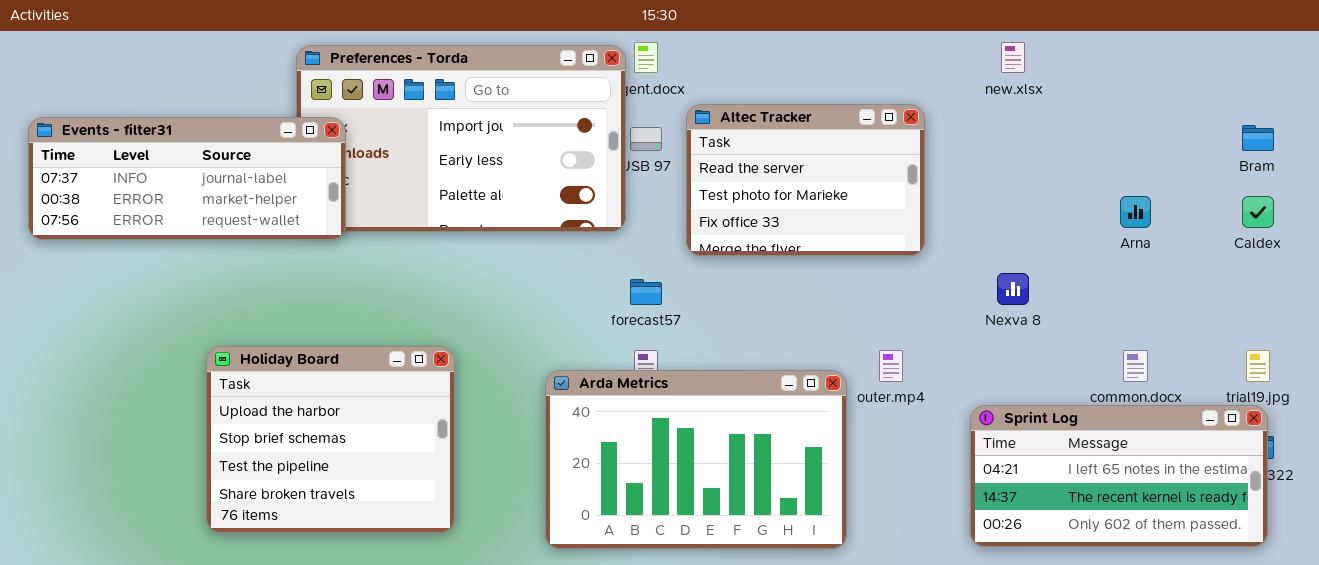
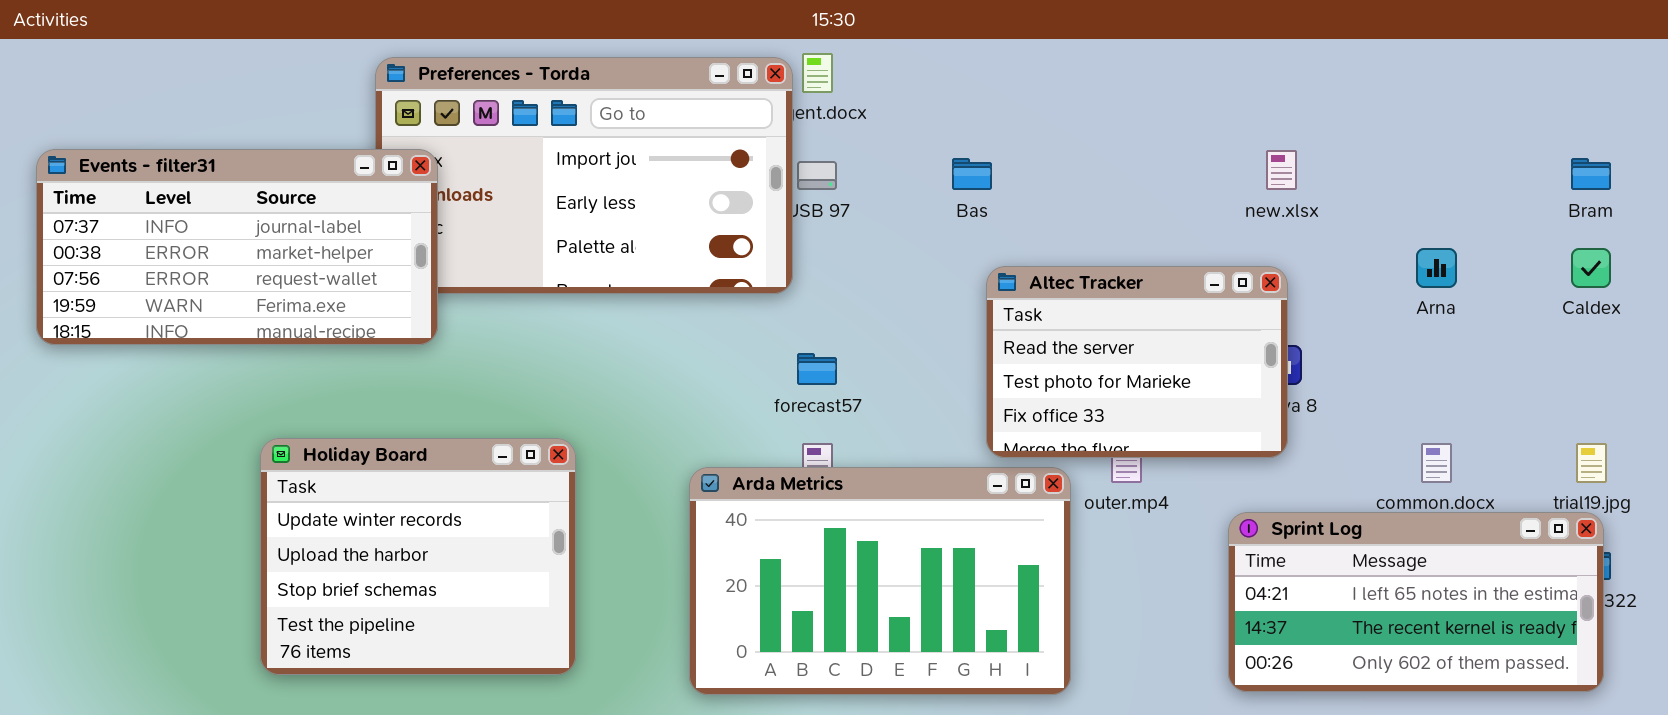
new.xlsx: [1001,42,1025,73] -> [1266,150,1297,190], moved
Altec Tracker: [686,104,925,256] -> [986,266,1288,458], moved
Events - filter31: [28,117,346,240] -> [36,149,438,345], resized
Holiday Board: [206,346,455,533] -> [260,438,576,675], scrolled up 1 row

